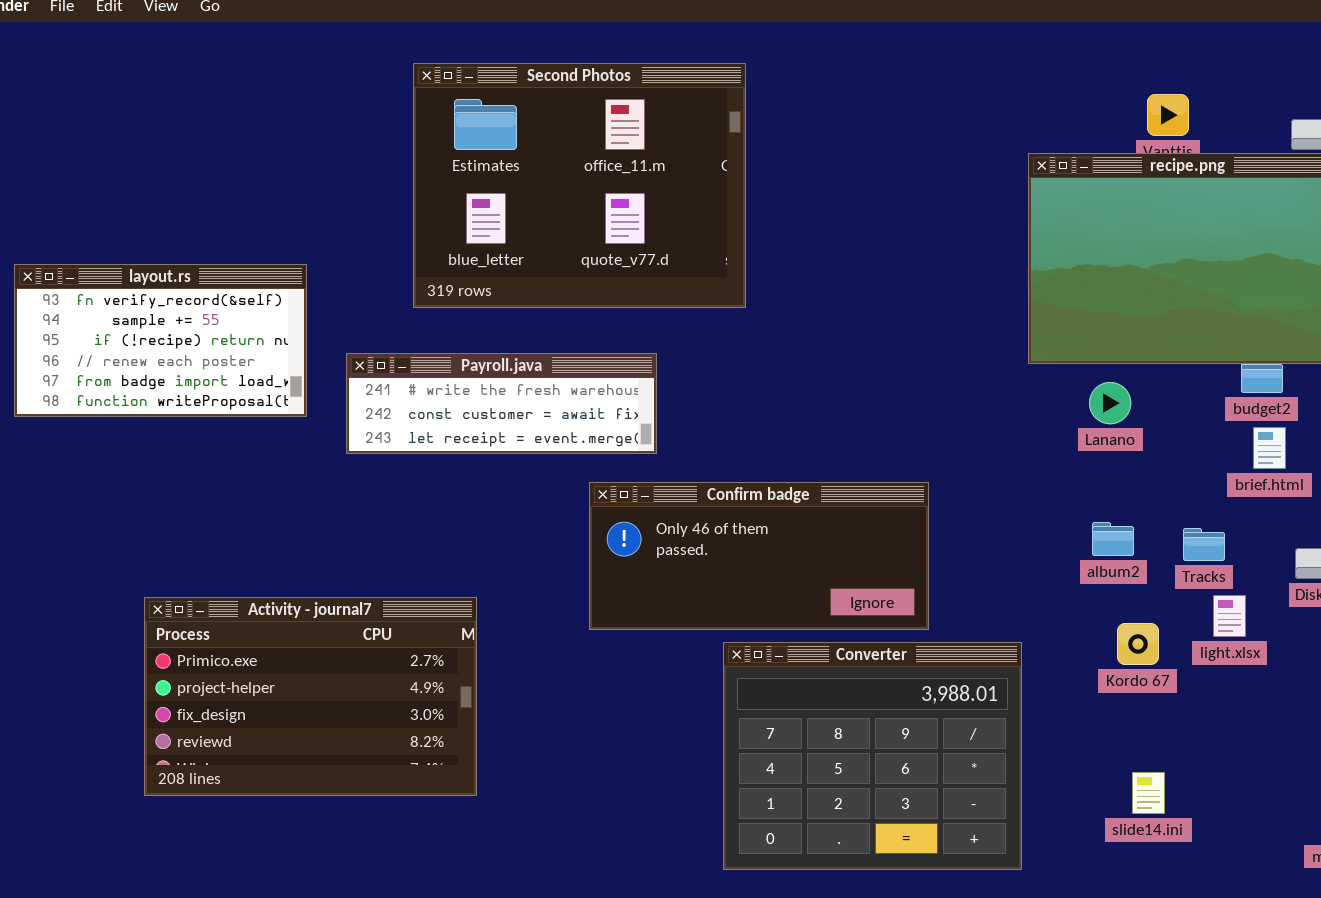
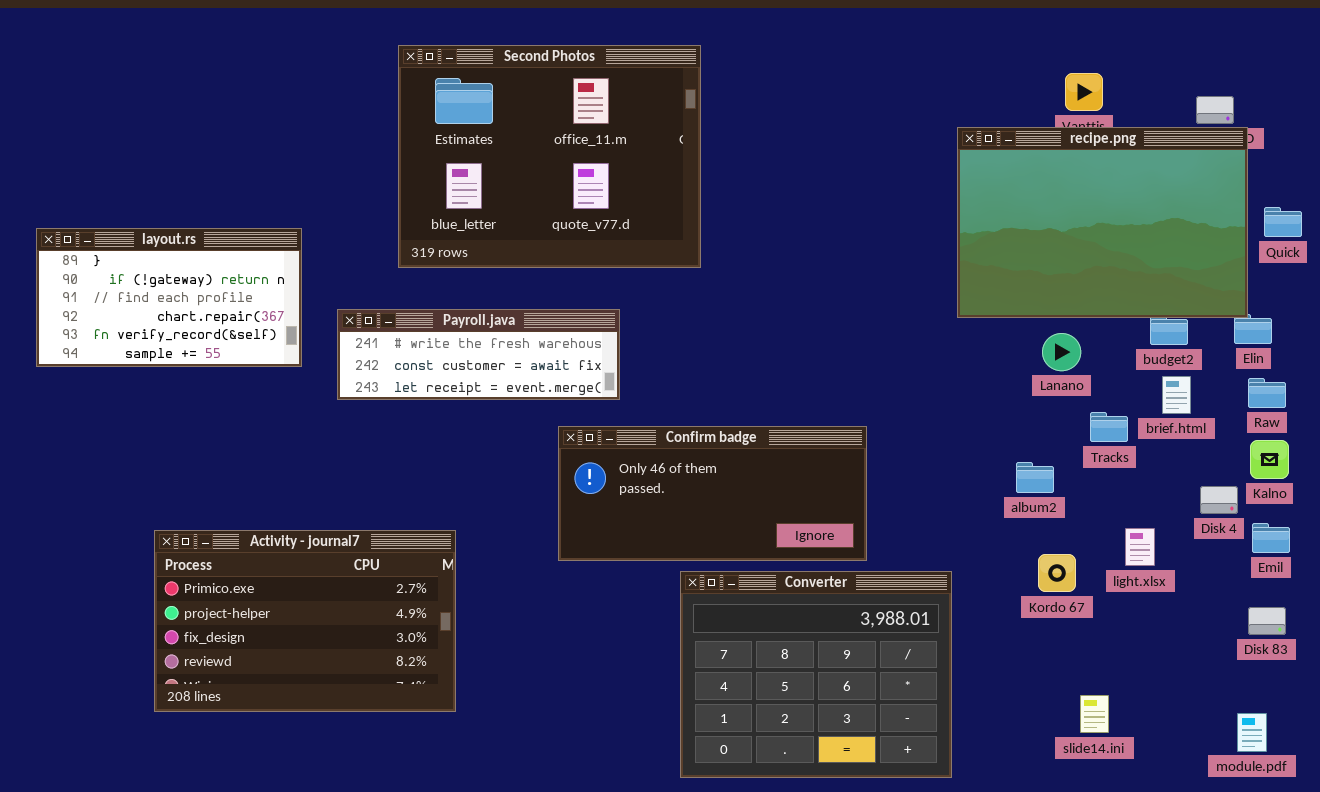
layout.rs: [14,264,307,417] -> [36,228,302,367], scrolled up 4 rows
Lanano: [1089,382,1131,424] -> [1042,333,1081,371], moved
Tracks: [1183,528,1225,561] -> [1090,412,1128,442], moved
slide14.ini: [1132,772,1165,814] -> [1080,695,1109,733], moved

